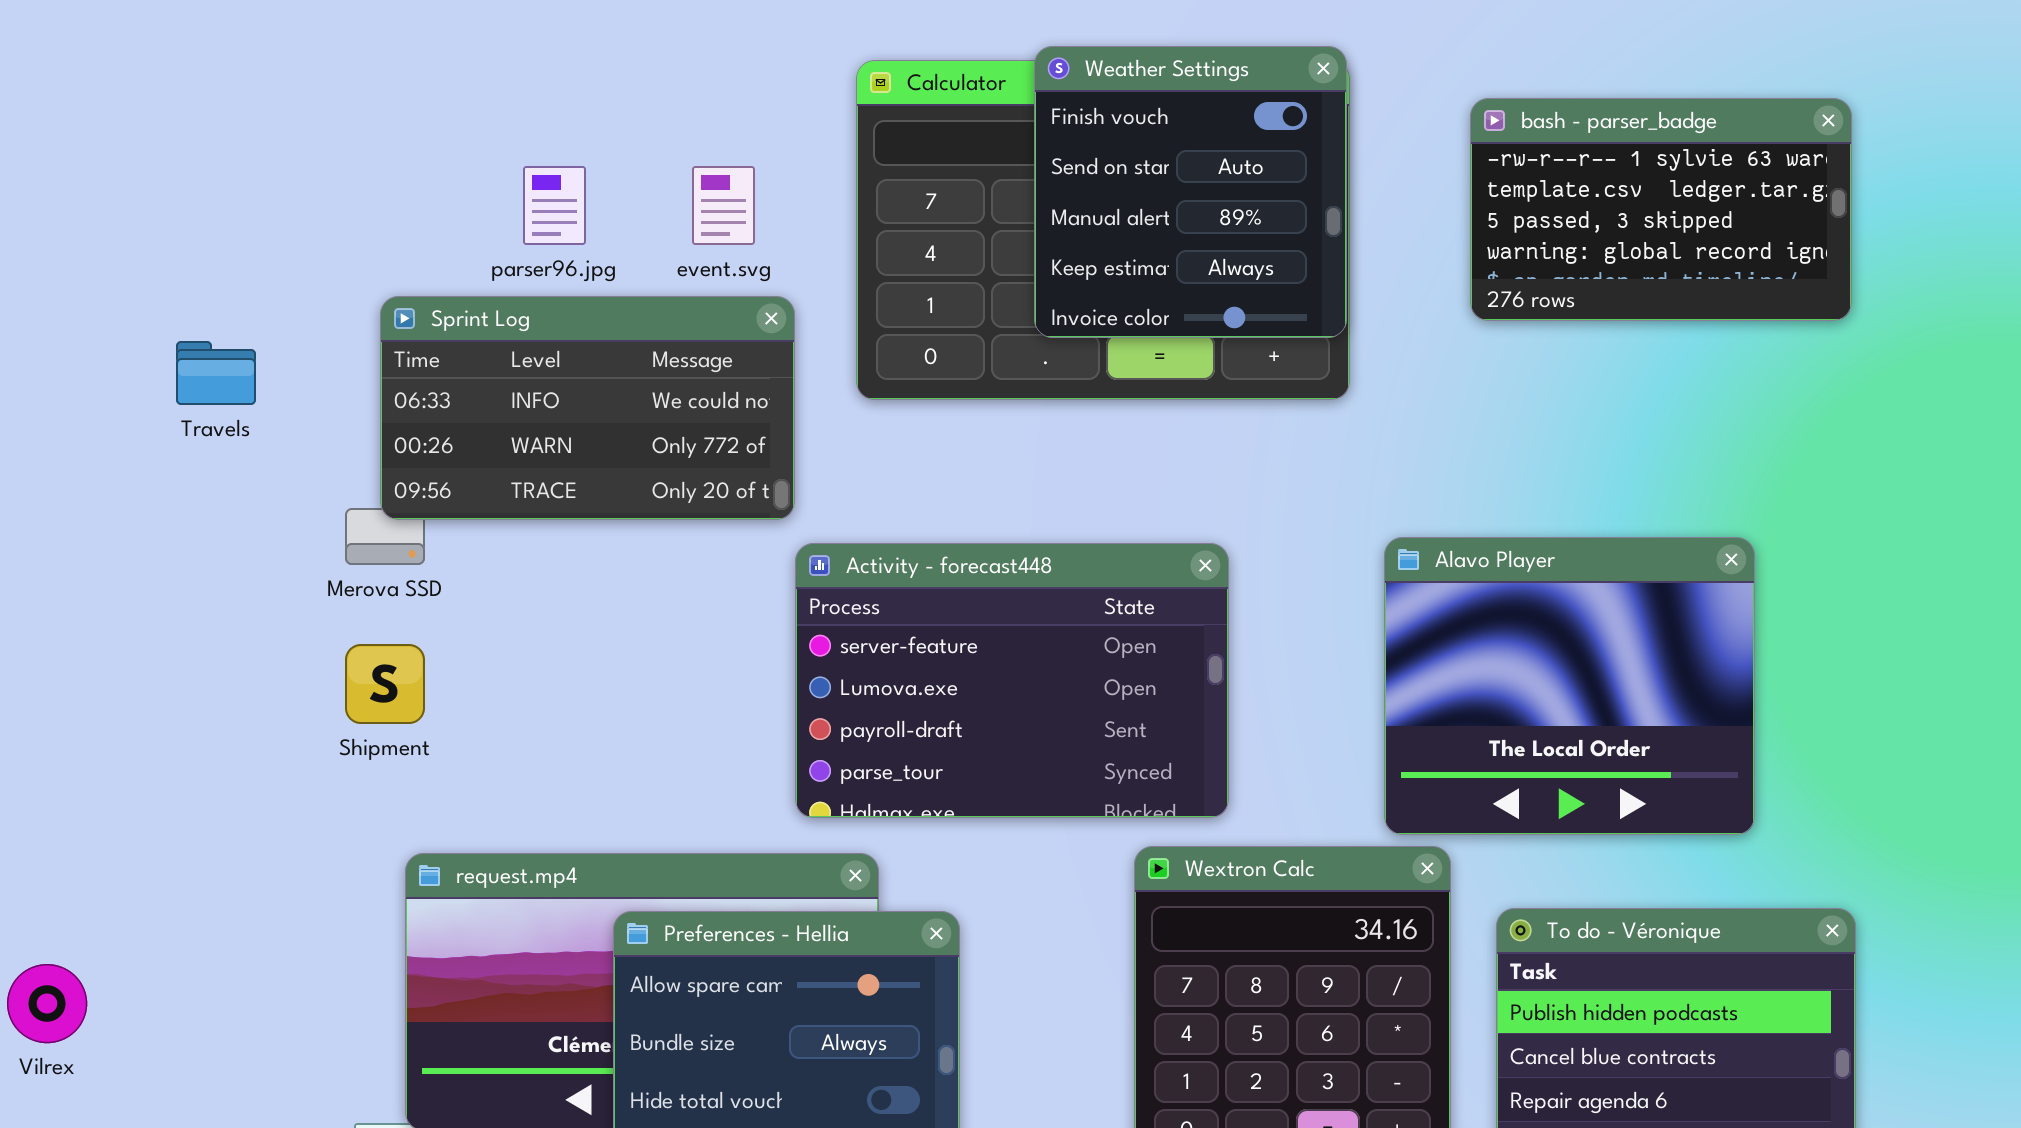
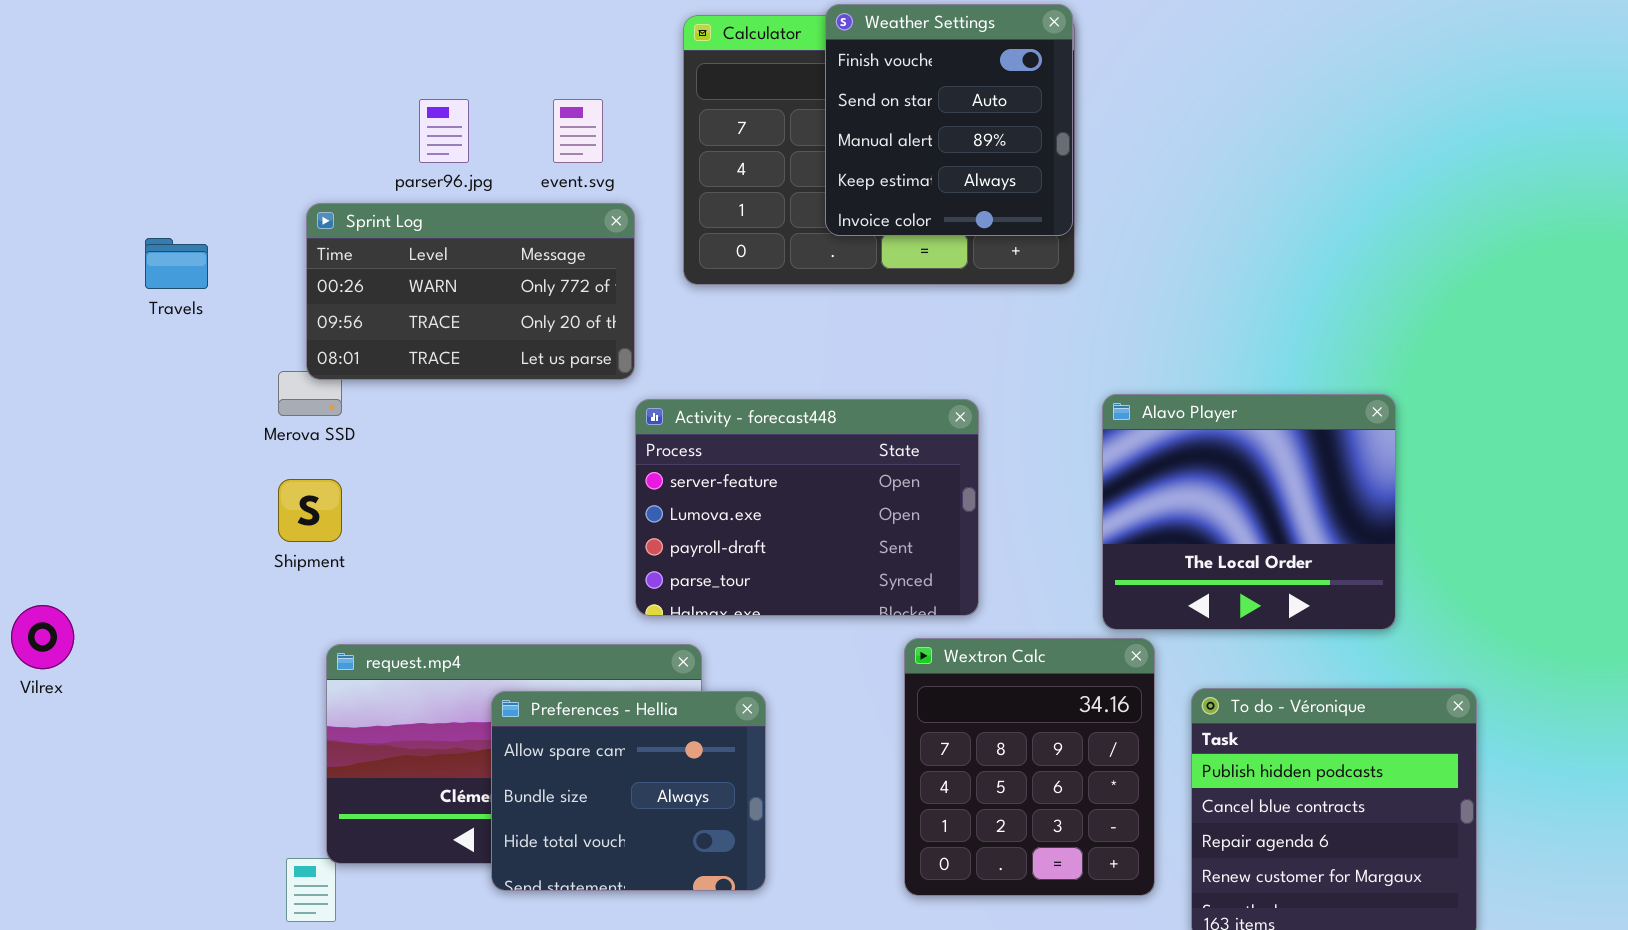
bash - parser_badge: [1470,98,1852,321] -> none, closed
Sprint Log: [380,296,795,520] -> [306,203,635,380], scrolled down 1 row
Vilrex: [7,964,87,1043] -> [11,605,74,669], moved

